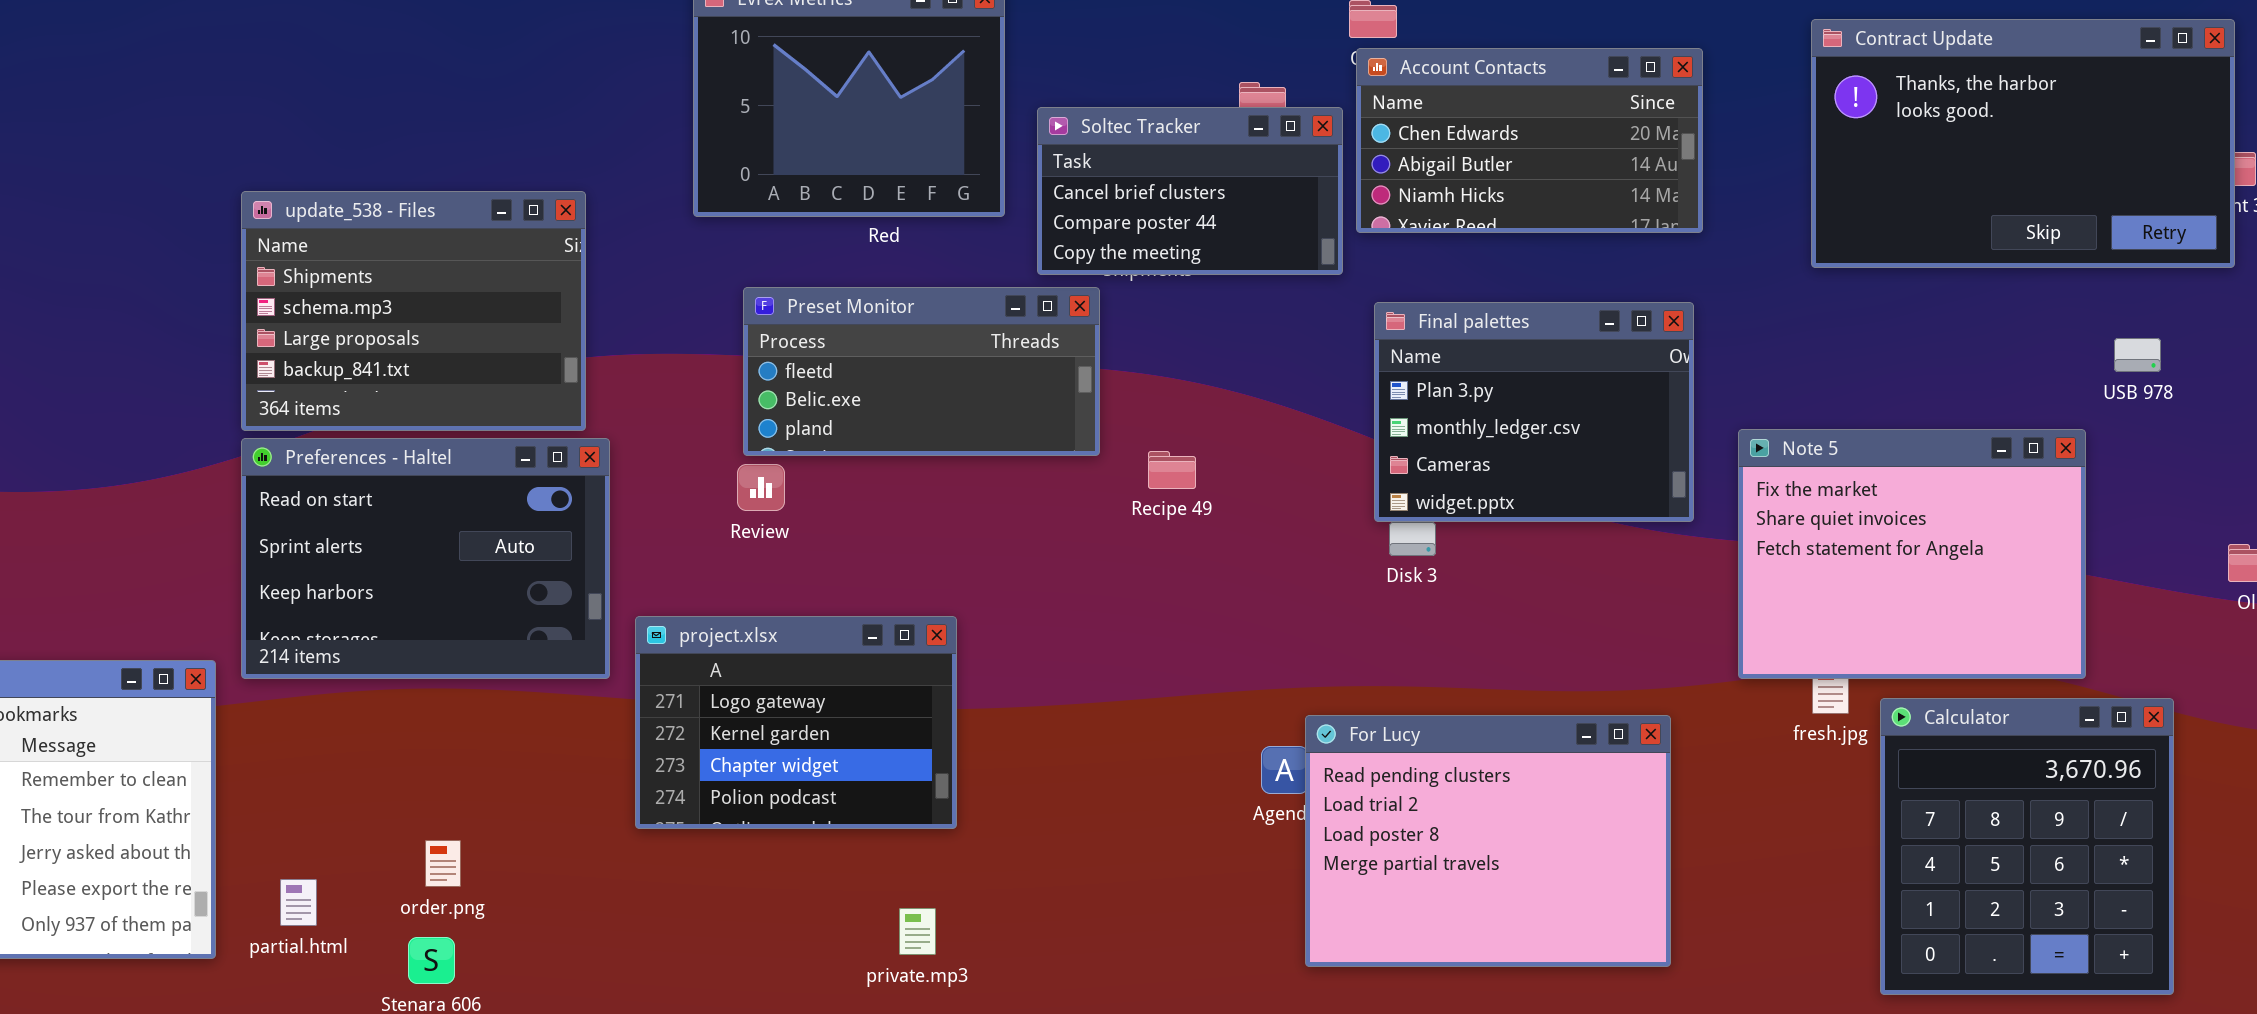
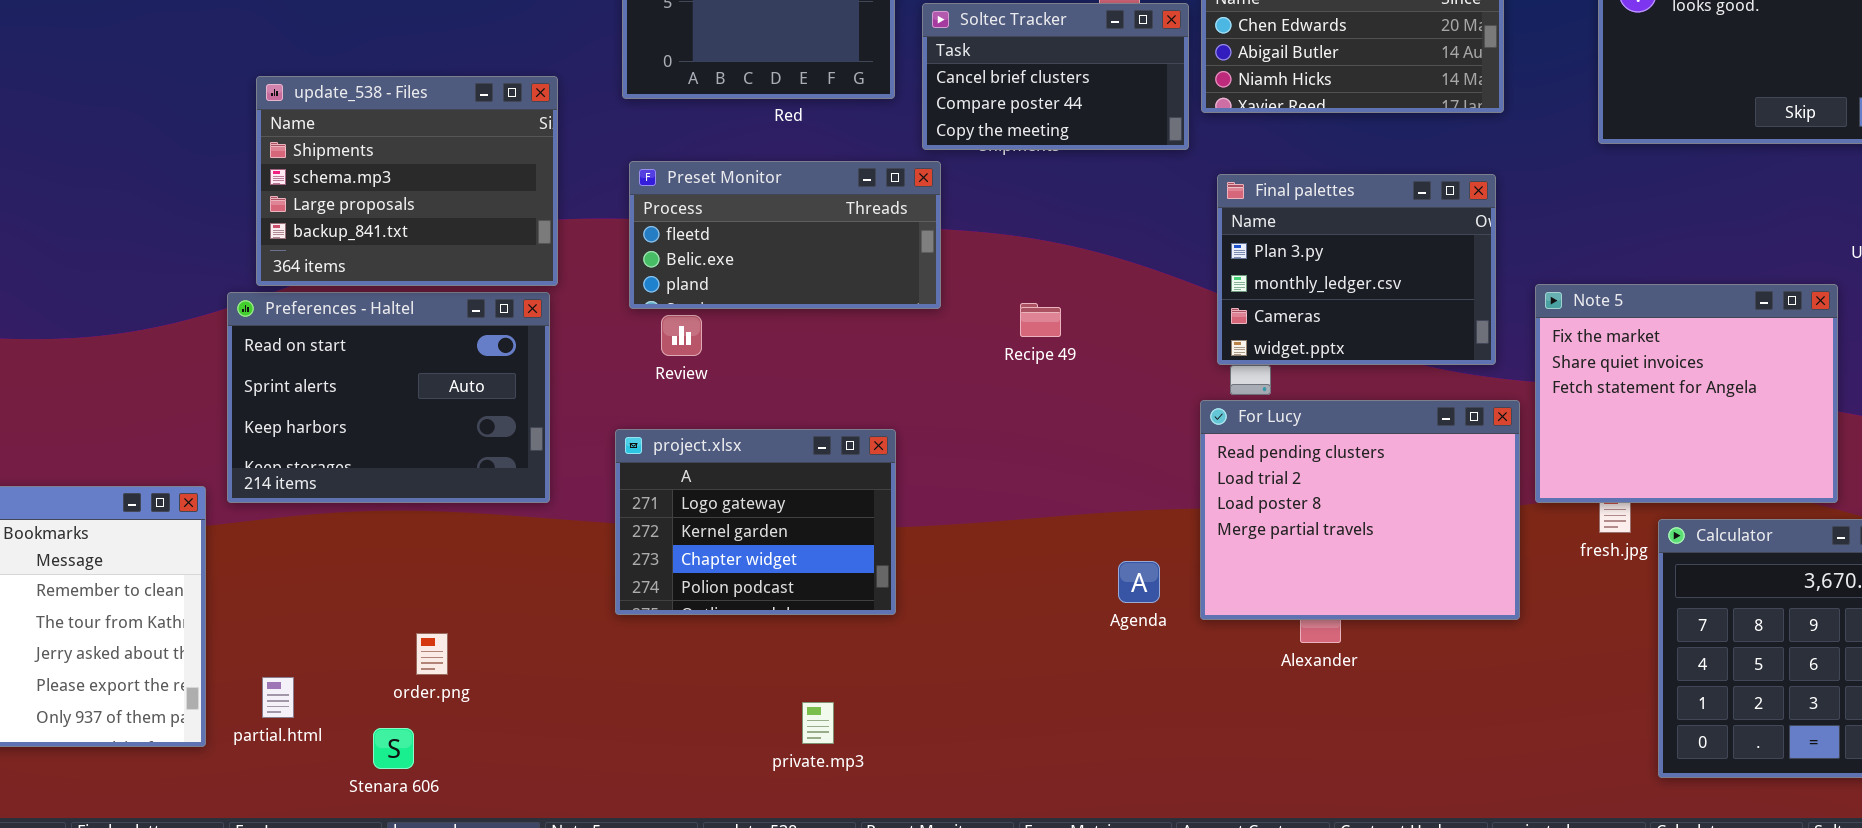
update_538 - Files: [241,191,586,431] -> [256,76,558,286], moved
Preset Monitor: [743,287,1100,456] -> [629,161,941,309], moved
project.xlsx: [635,616,957,829] -> [615,429,896,615], moved
For Lucy: [1305,715,1671,967] -> [1200,400,1520,620], moved
order.png: [425,840,461,887] -> [416,633,448,675], moved

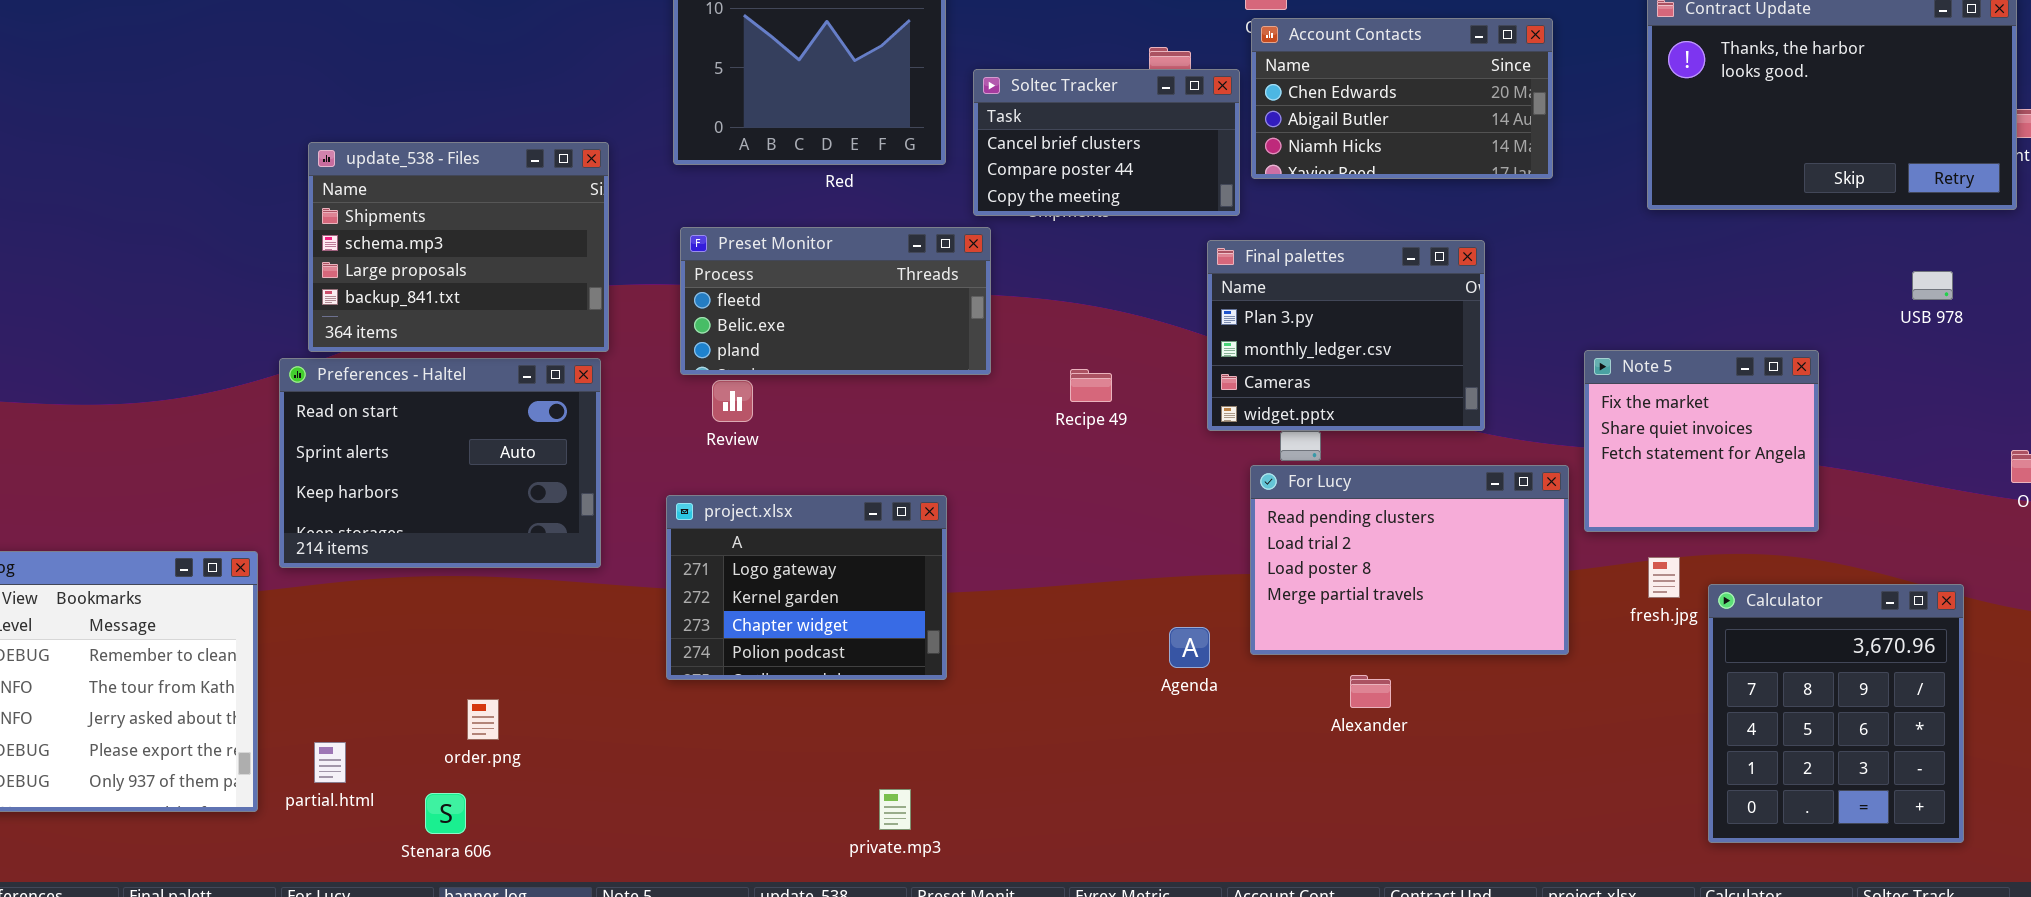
Final palettes: [1217,174,1496,365] -> [1207,240,1485,431], moved
Note 5: [1535,284,1838,503] -> [1584,350,1819,532], resized
For Lucy: [1200,400,1520,620] -> [1250,465,1569,655], resized
private.mp3: [802,702,834,744] -> [879,789,911,830], moved

